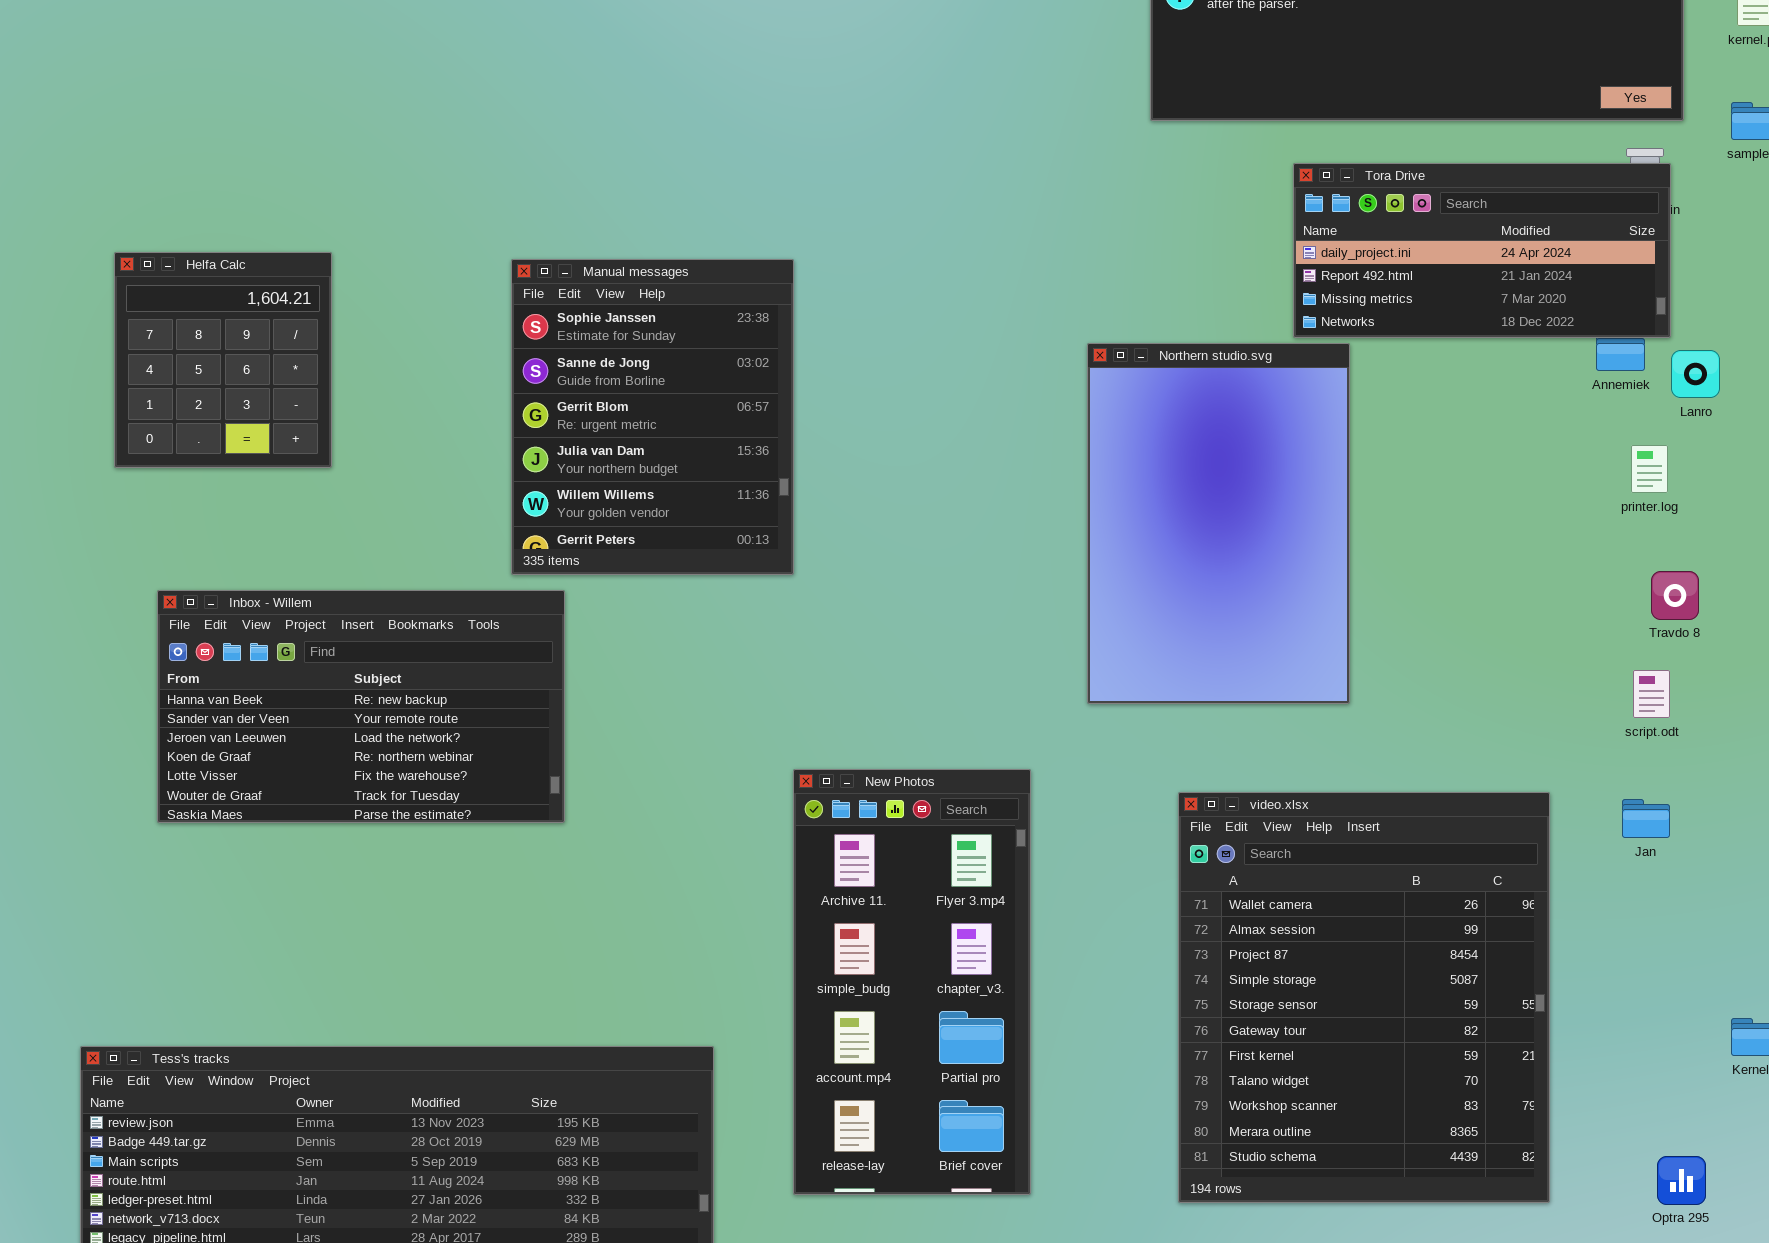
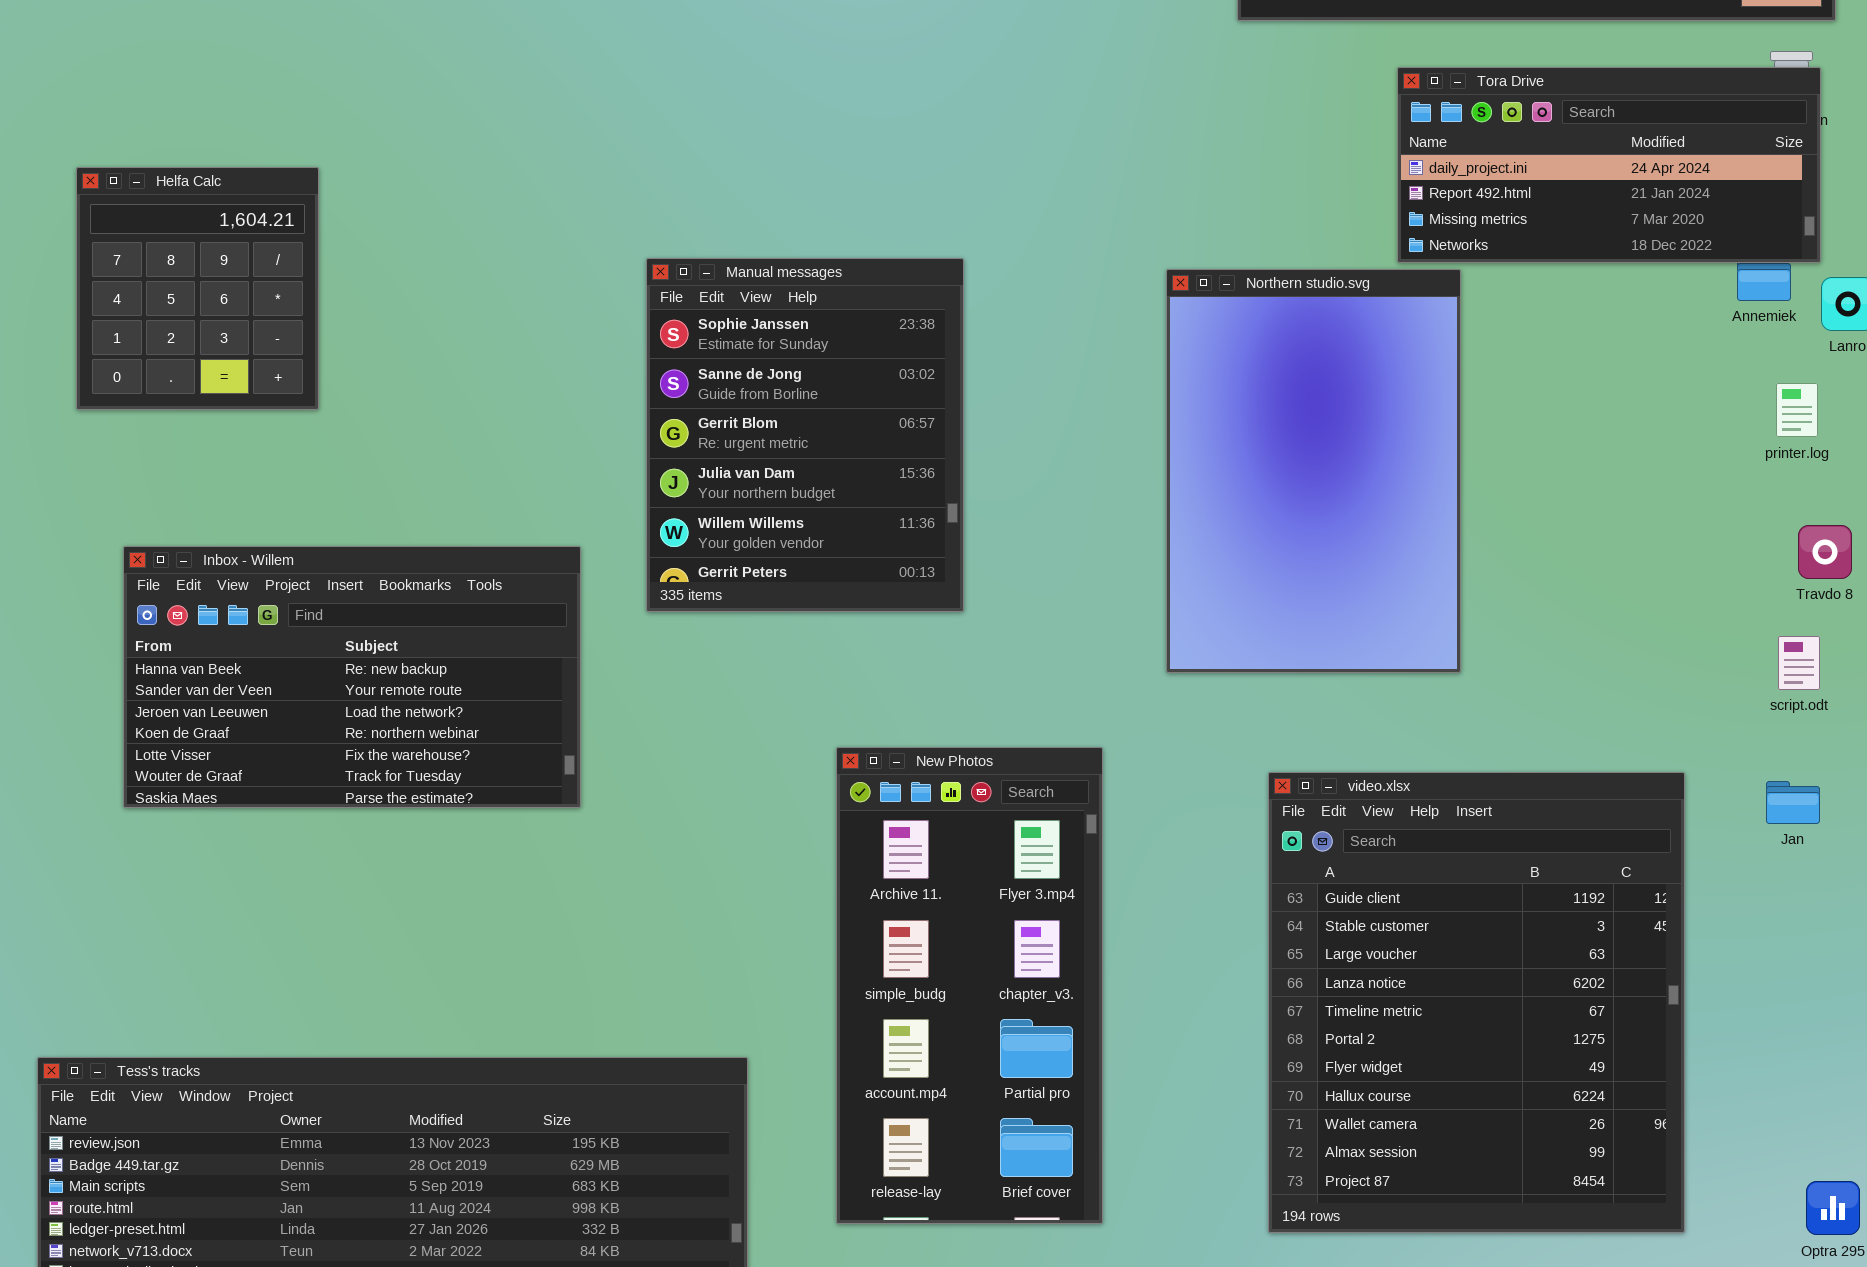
Manual messages: [511,259,794,575] -> [646,258,964,612], moved
video.xlsx: [1178,792,1550,1203] -> [1268,772,1685,1233], scrolled up 8 rows

